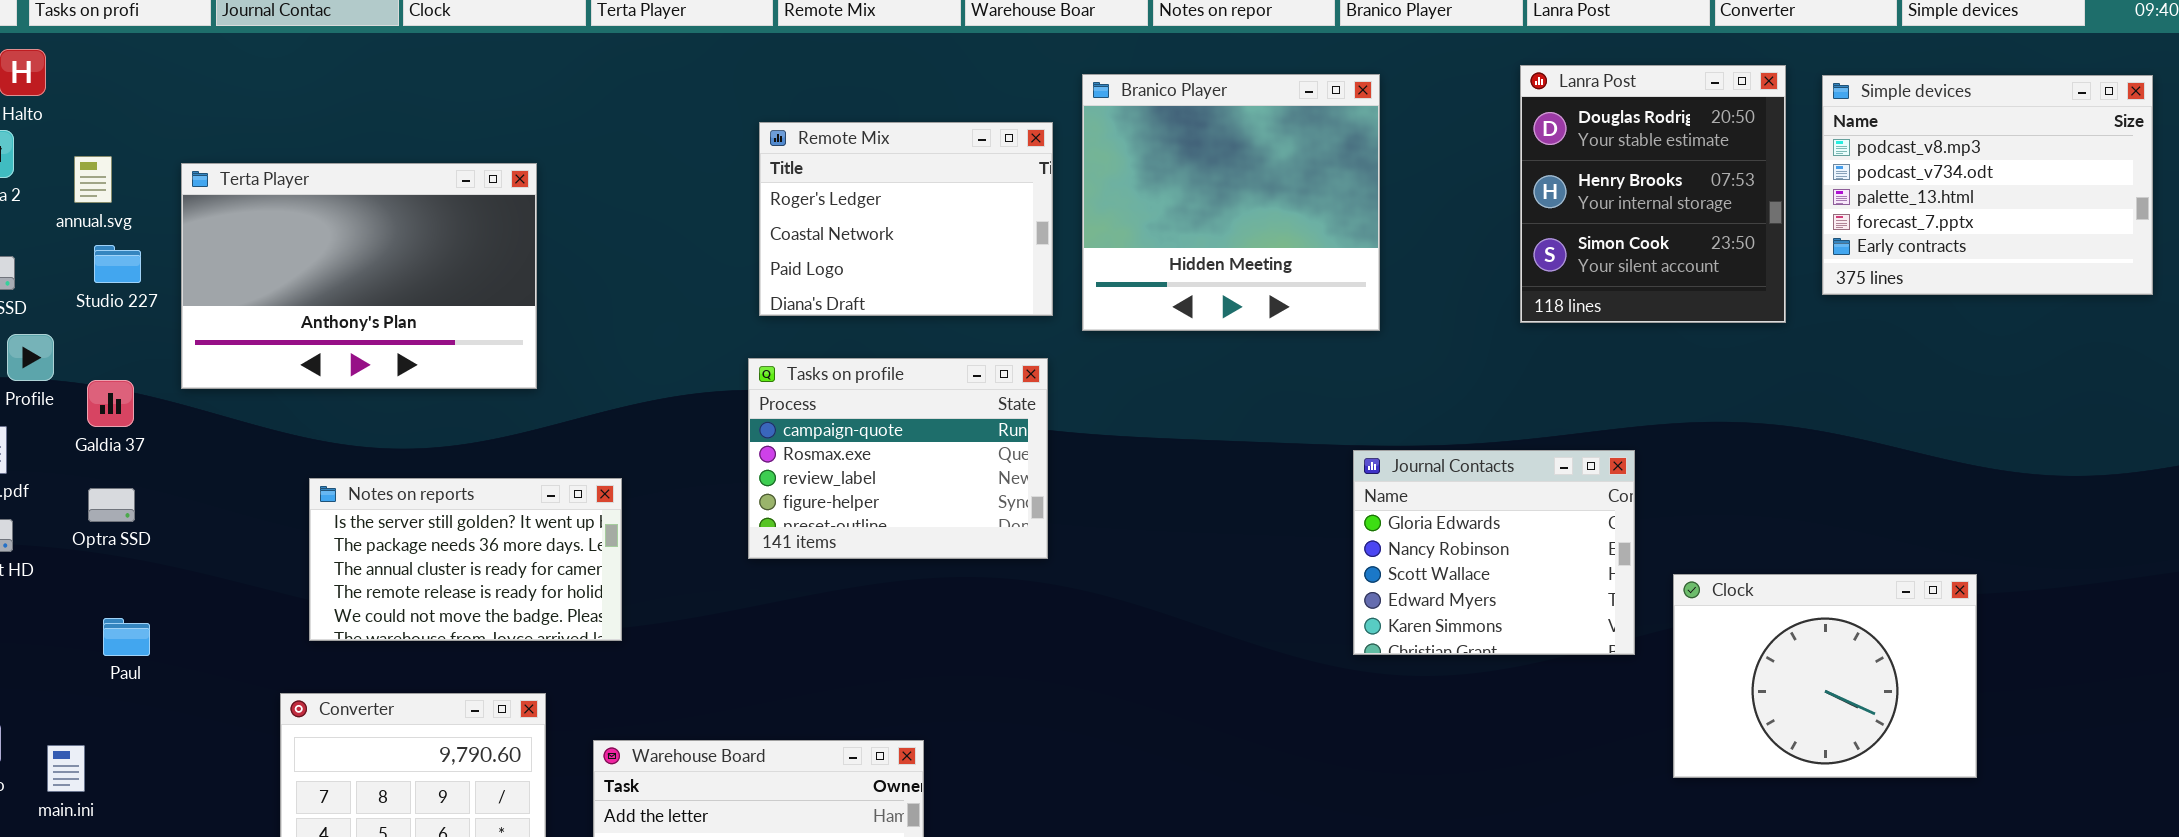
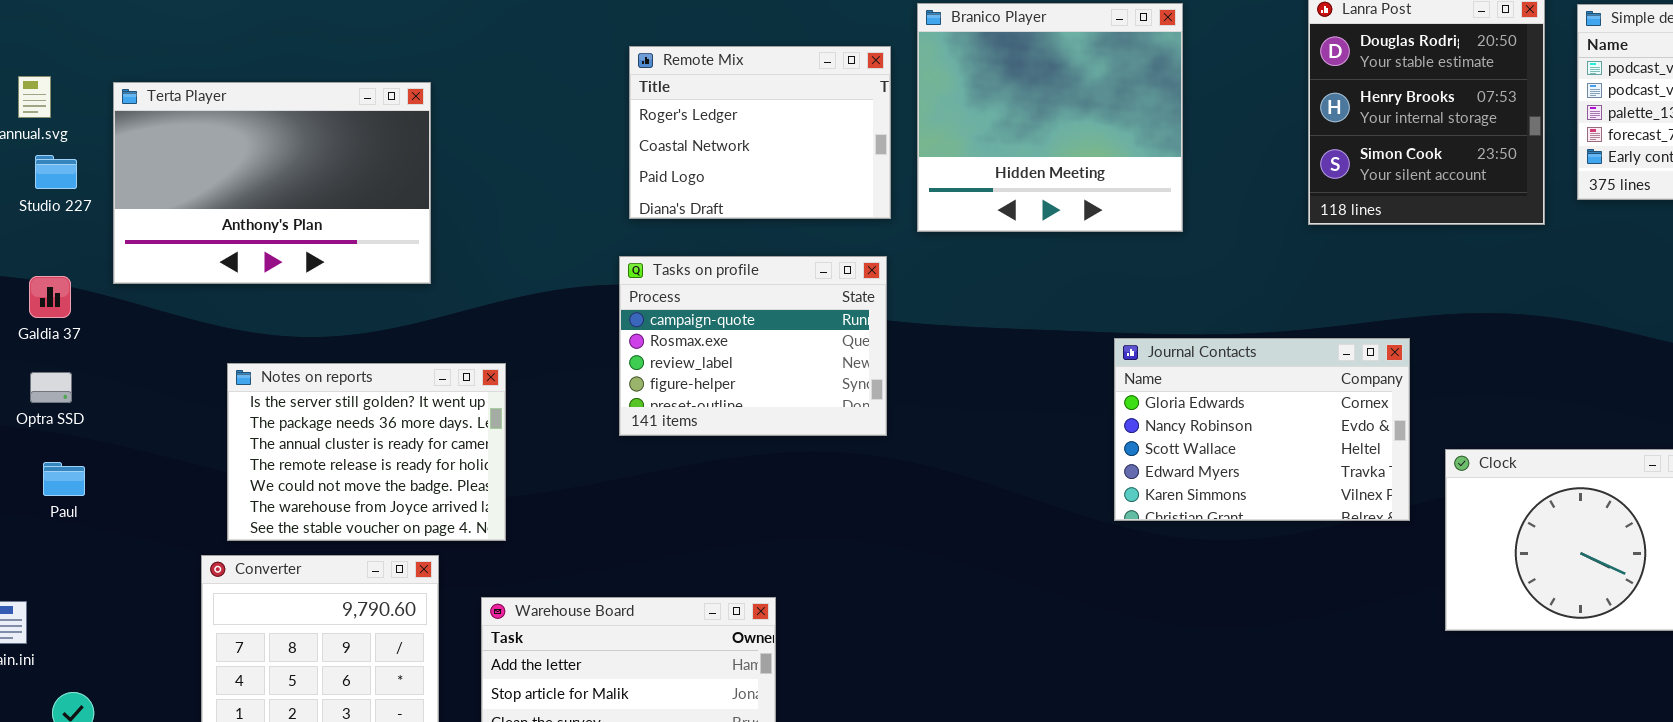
Journal Contacts: [1353,450,1635,655] -> [1114,338,1410,521], resized
Notes on reports: [309,478,622,641] -> [227,363,506,541], resized
Paul: [103,618,150,656] -> [43,462,85,496], moved

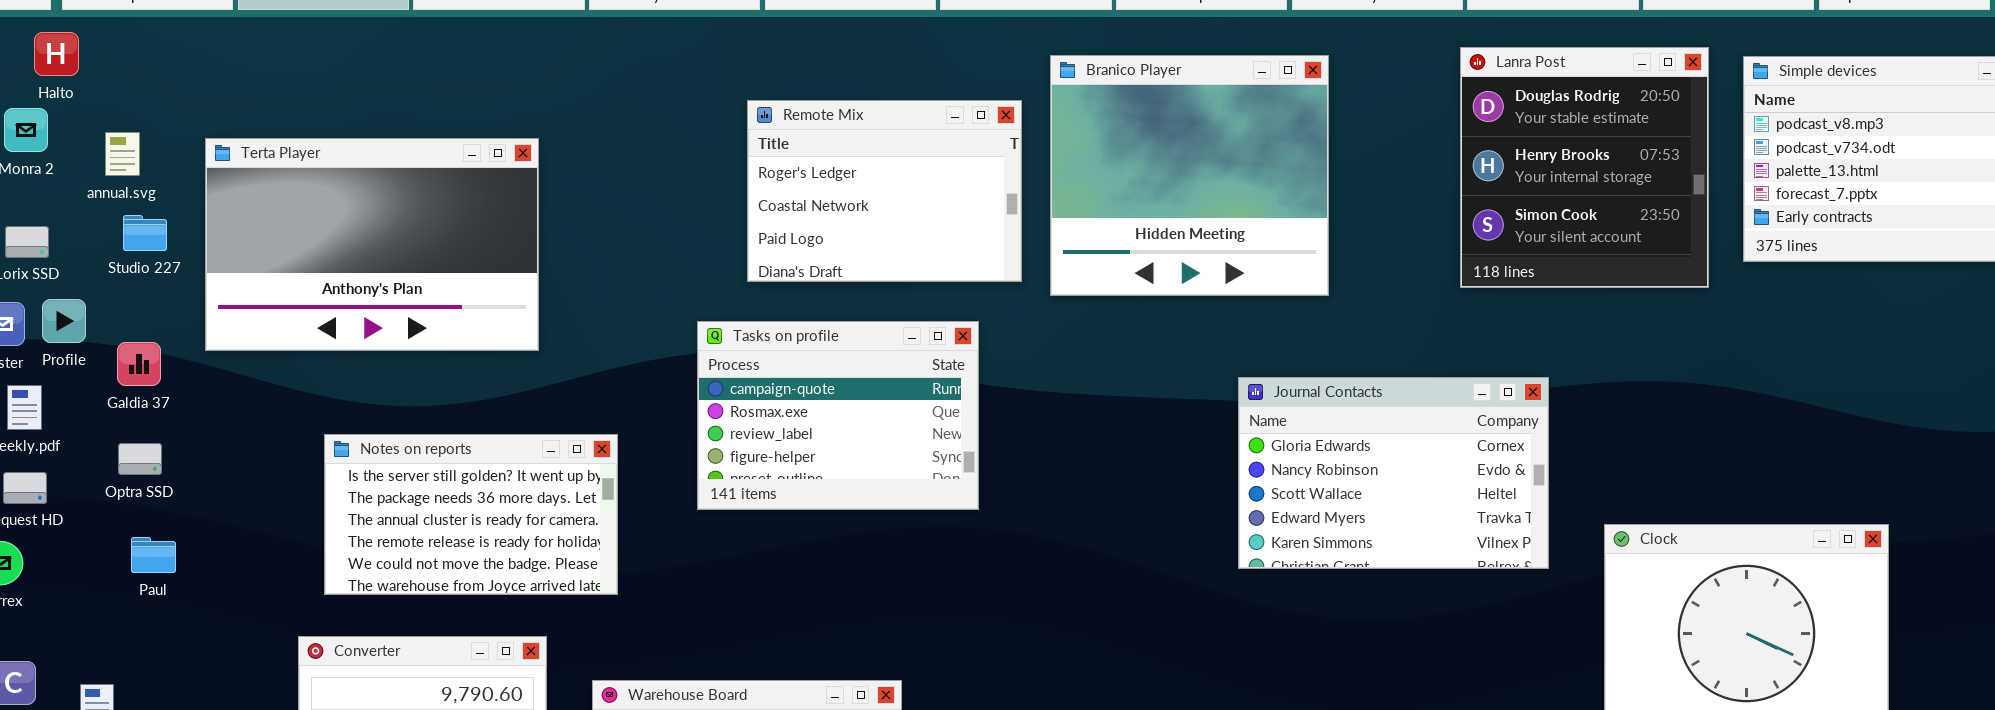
Tasks on profile: [619,256,887,436] -> [697,321,979,510], moved
Journal Contacts: [1114,338,1410,521] -> [1238,377,1549,569], moved
Notes on reports: [227,363,506,541] -> [324,434,618,595], resized

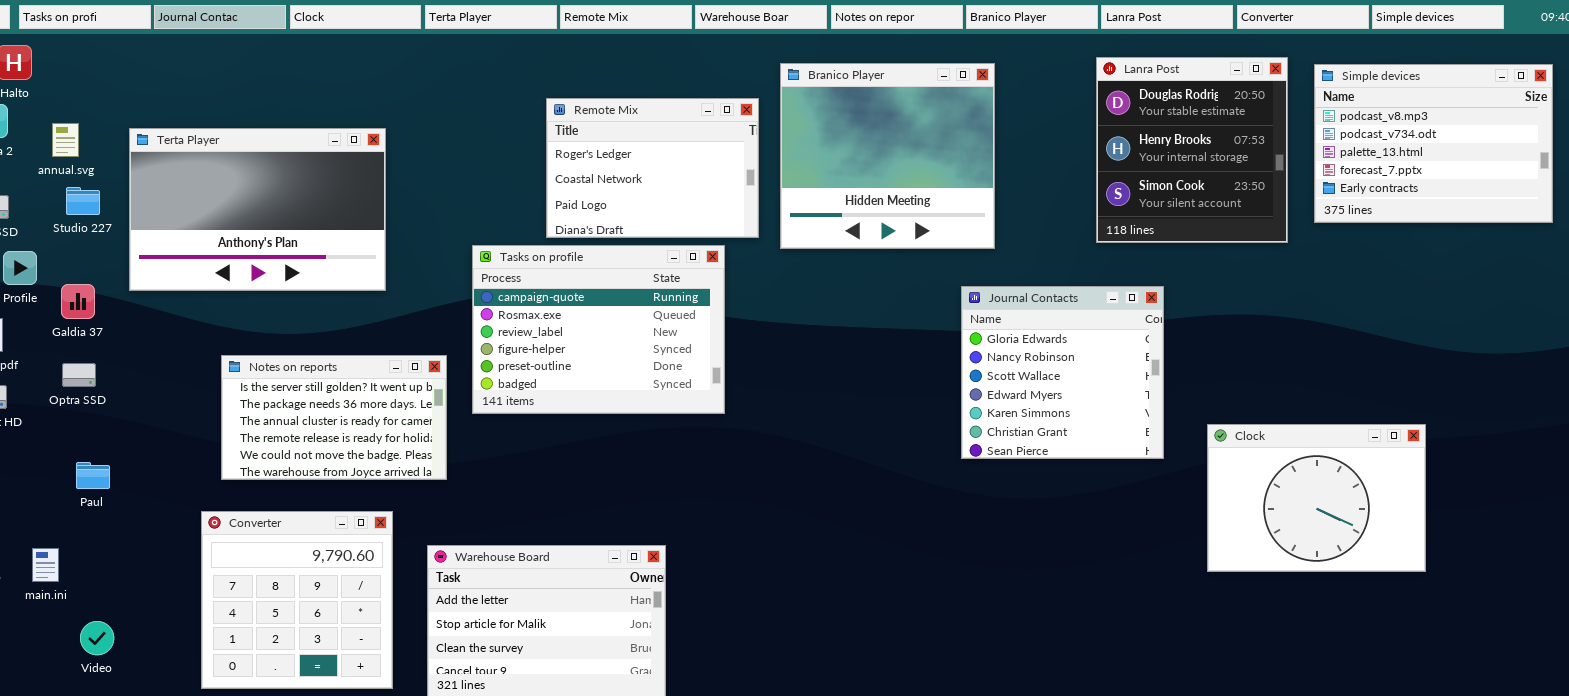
Tasks on profile: [697,321,979,510] -> [472,245,725,414], resized
Journal Contacts: [1238,377,1549,569] -> [961,286,1164,459], resized
Paul: [131,537,176,573] -> [76,462,110,489], moved

